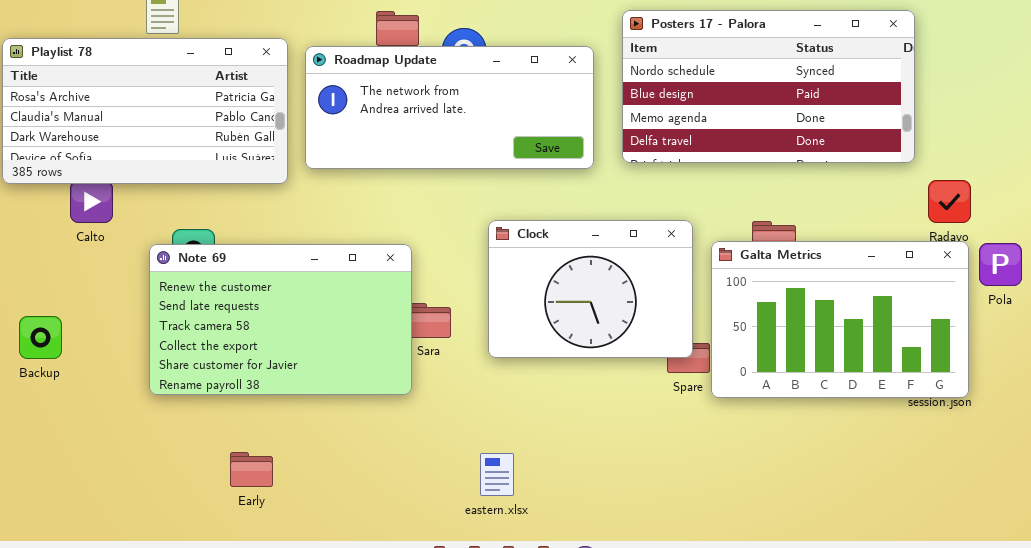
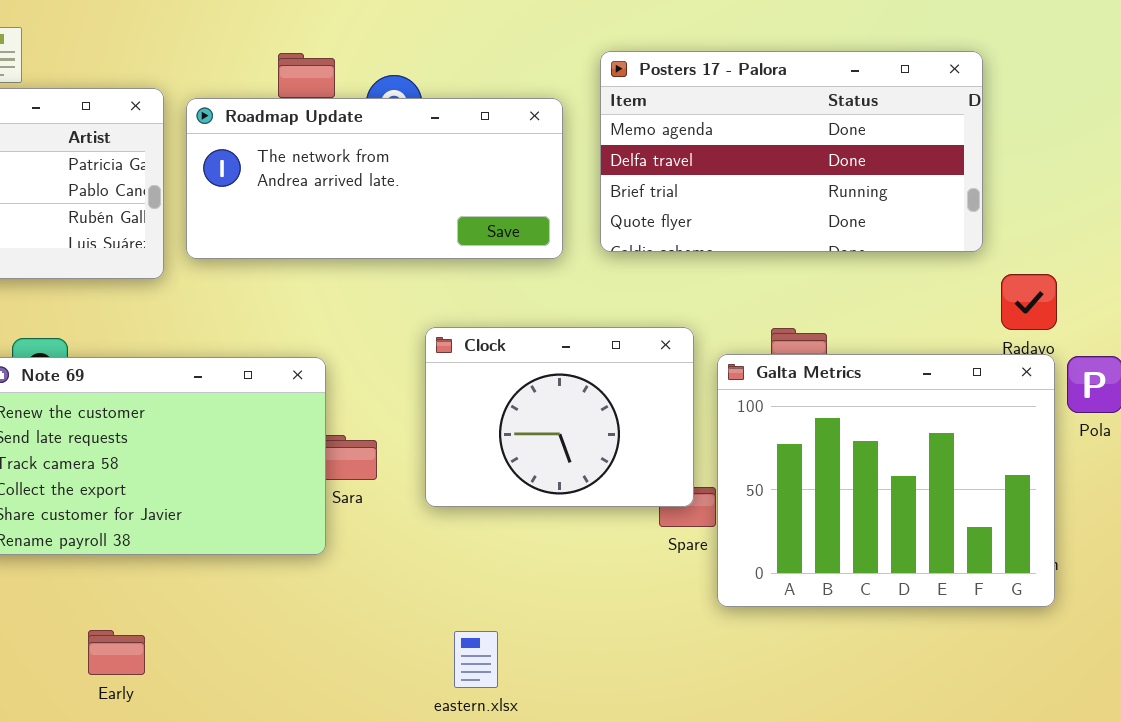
Posters 17 - Palora: [622,10,915,163] -> [600,51,983,252], scrolled down 2 rows
Galta Metrics: [711,241,969,398] -> [717,354,1055,607], resized
eastern.xlsx: [480,453,514,496] -> [454,631,498,688], moved

